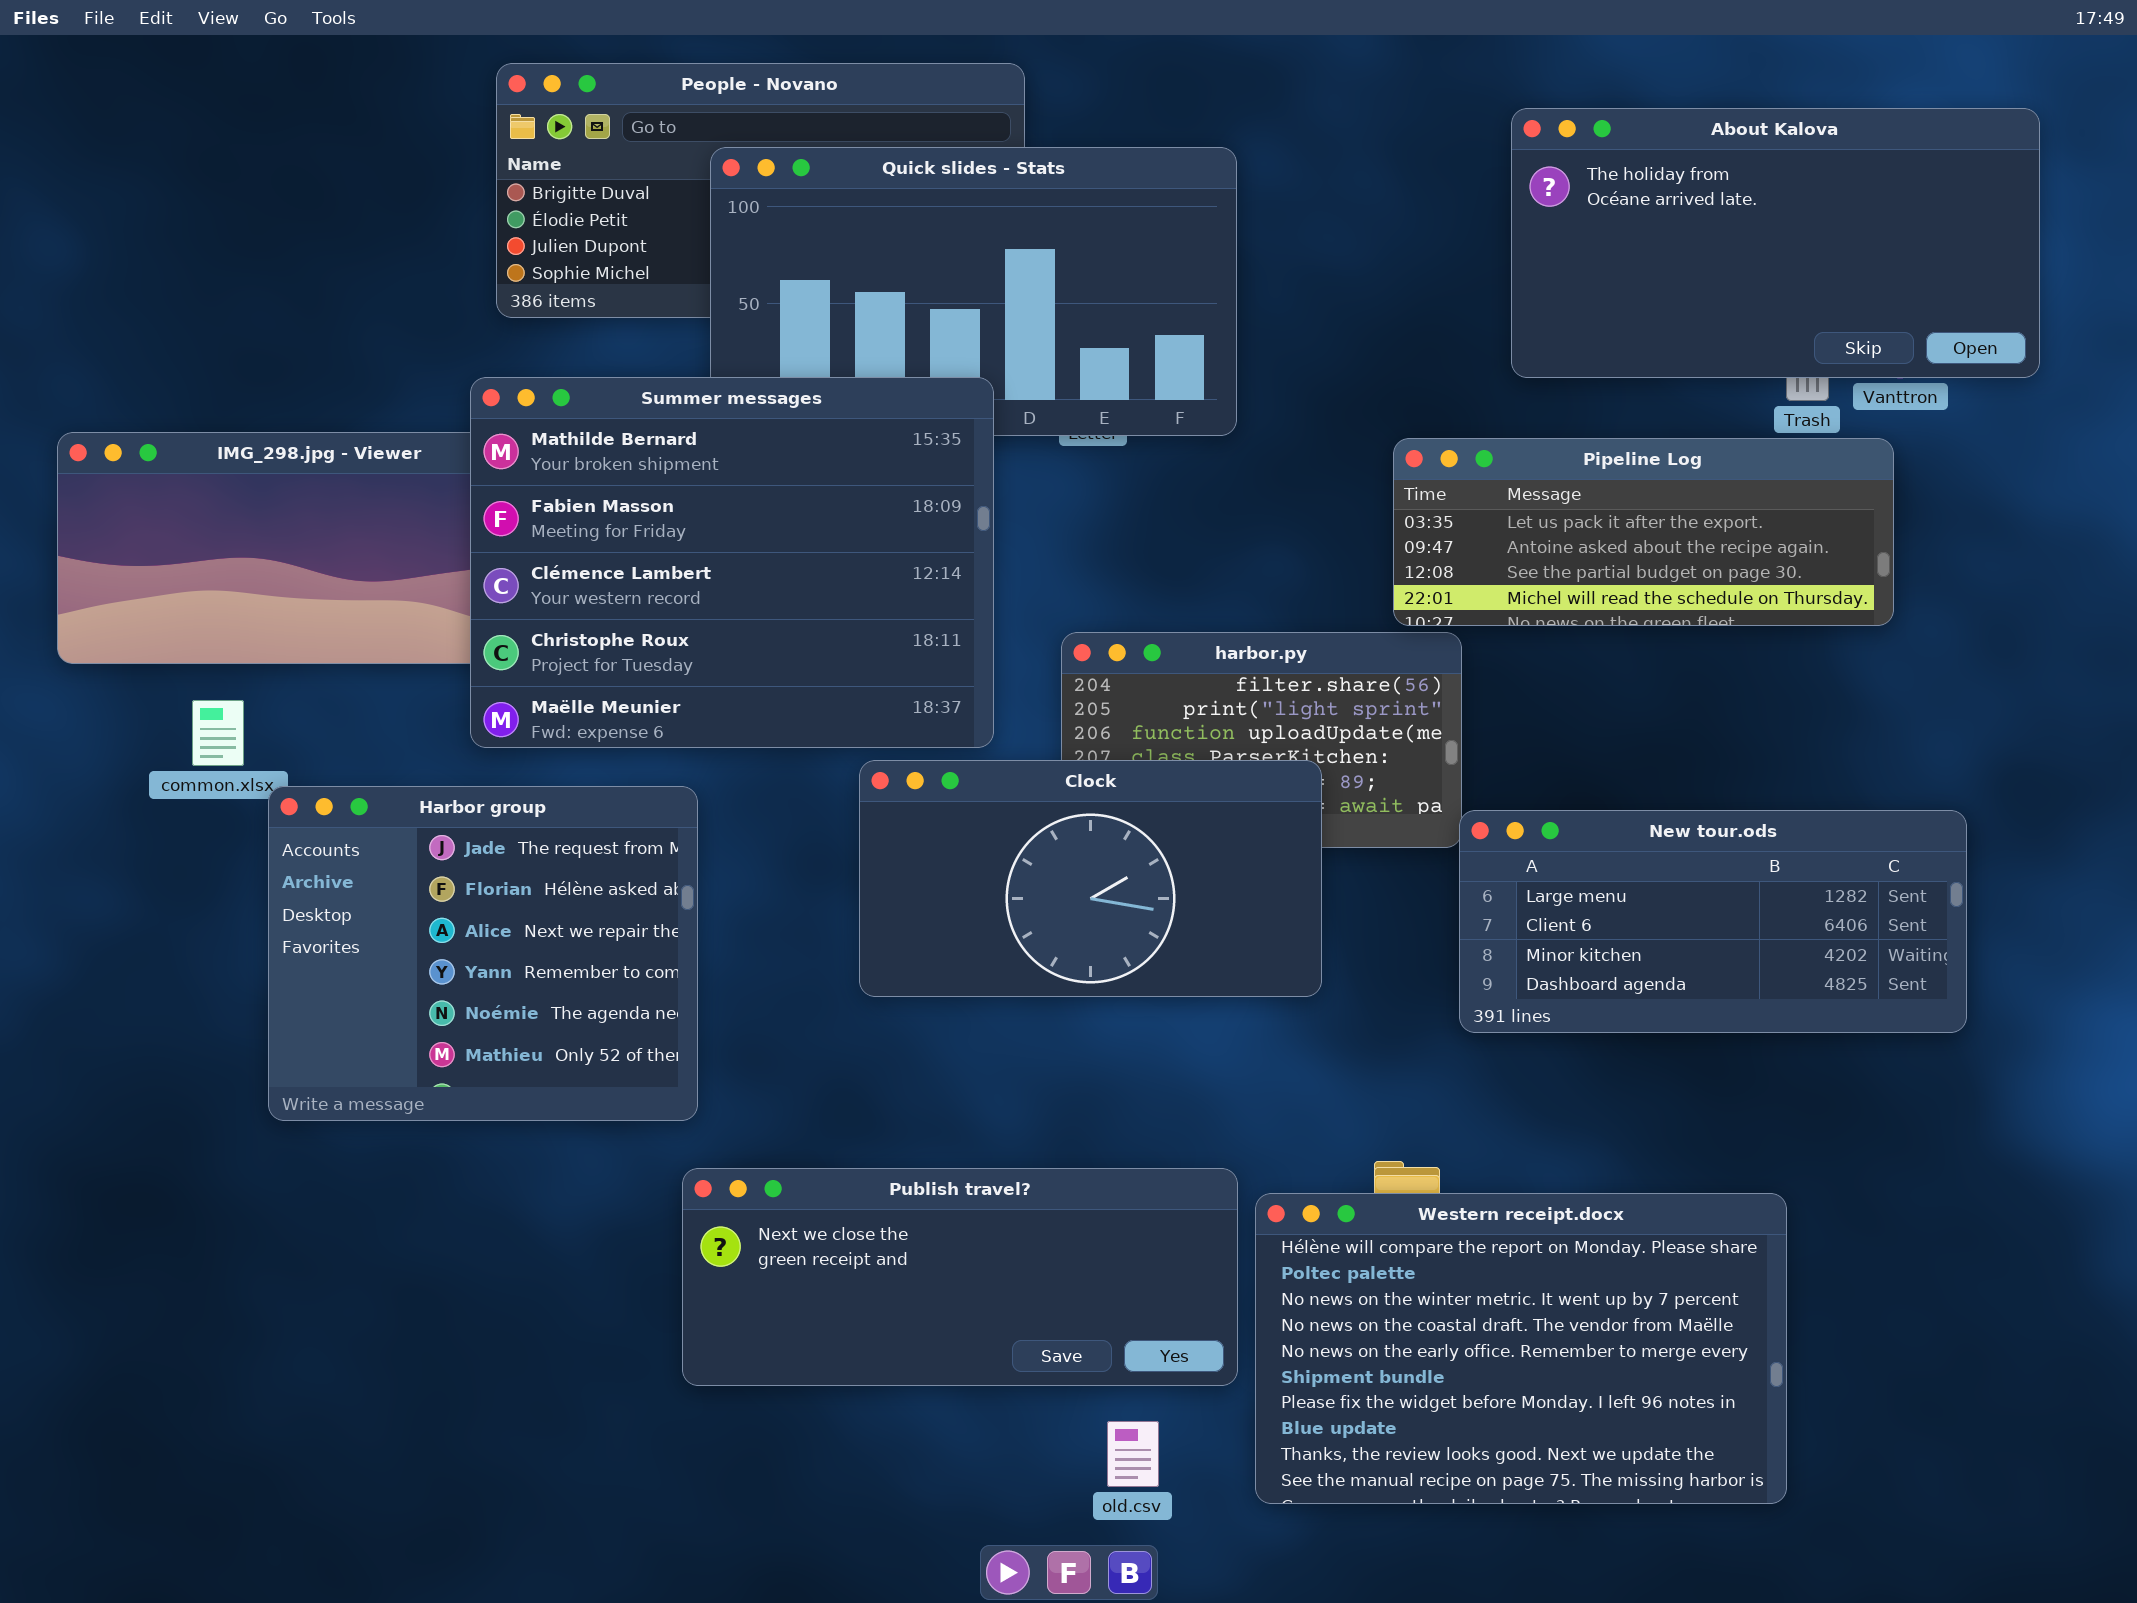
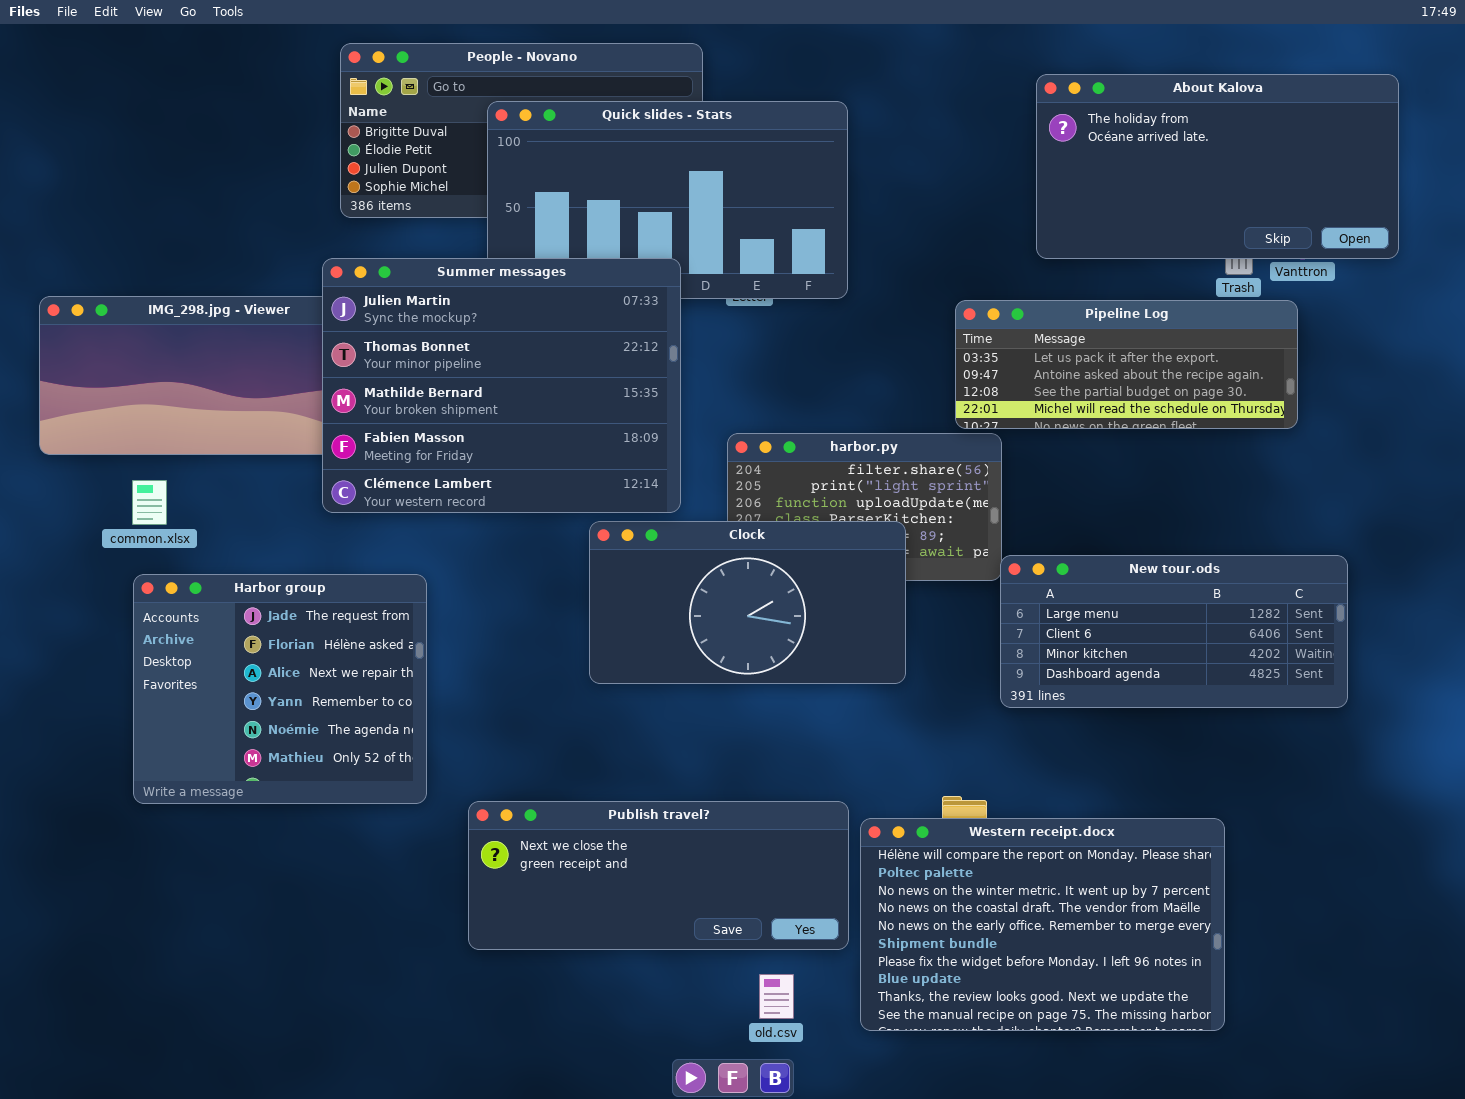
Summer messages: [470,377,994,748] -> [322,258,681,513], scrolled up 2 rows
Harbor group: [268,786,698,1121] -> [133,574,427,804], moved

